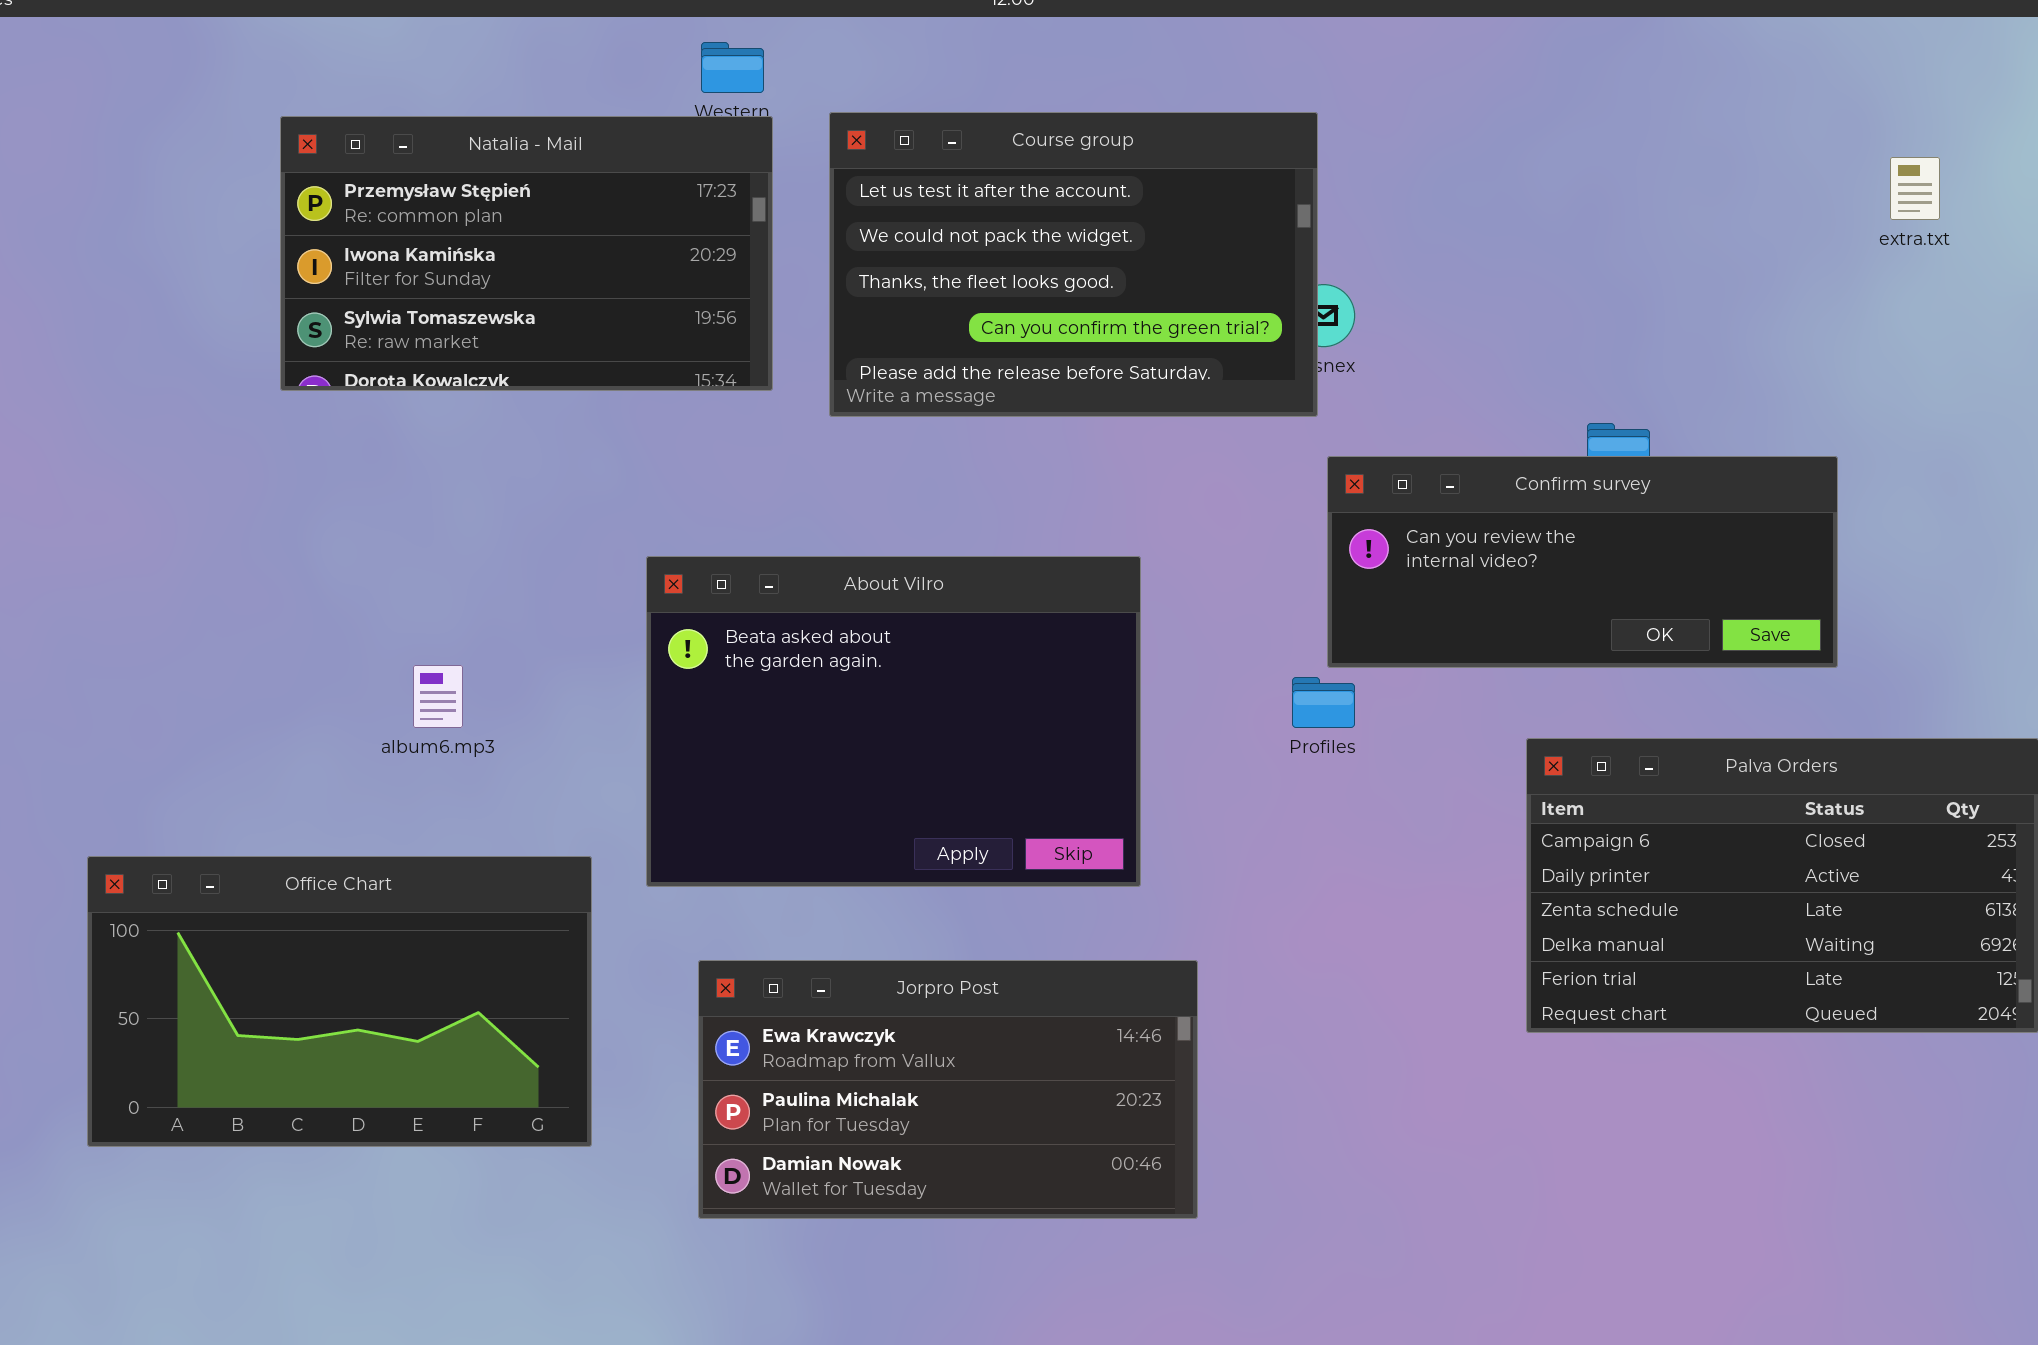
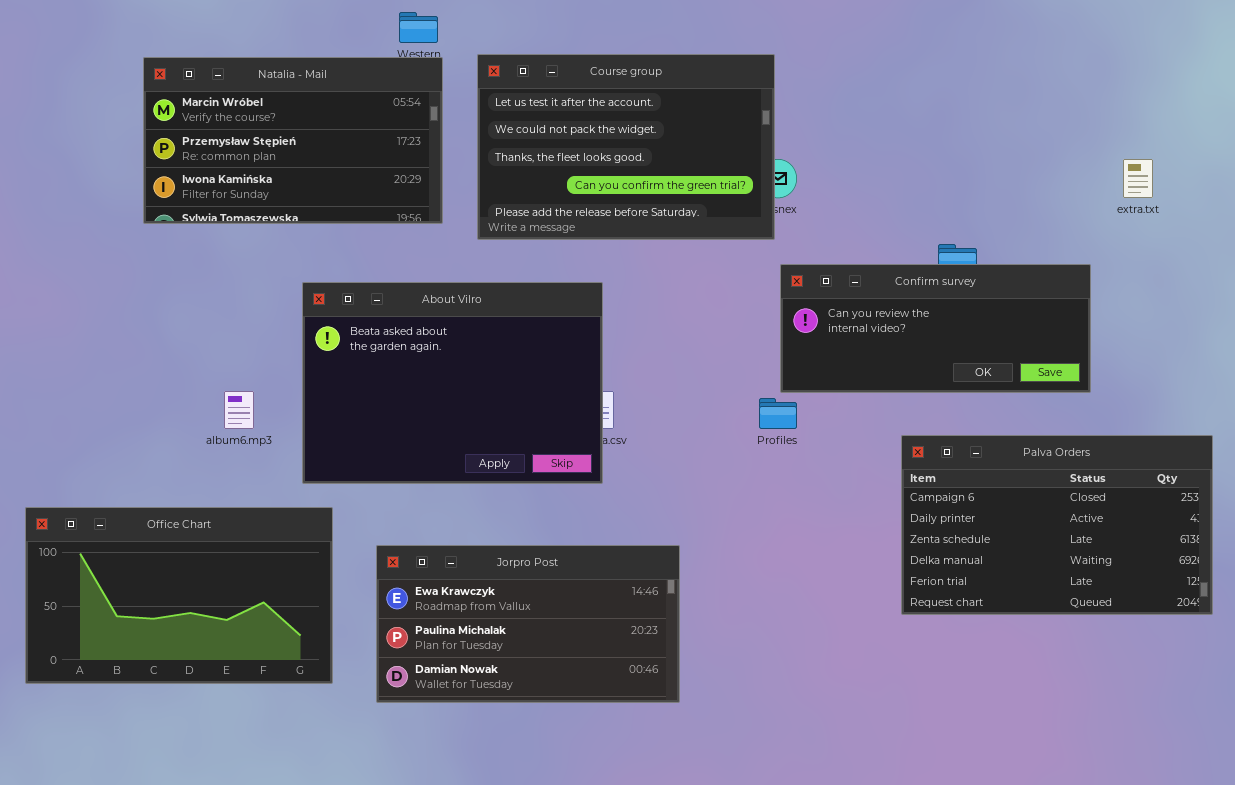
Natalia - Mail: [280,116,773,391] -> [143,57,443,224], scrolled up 1 row
extra.txt: [1890,157,1940,220] -> [1123,159,1153,198], moved
About Vilro: [646,556,1141,887] -> [302,282,603,484], moved
Jorpro Post: [698,960,1198,1219] -> [376,545,680,703], moved

